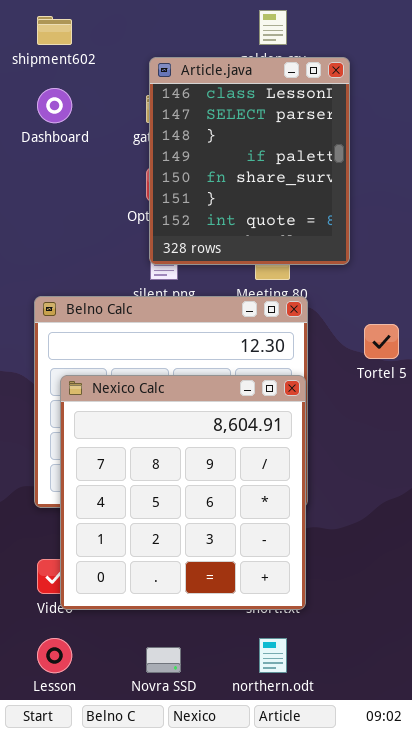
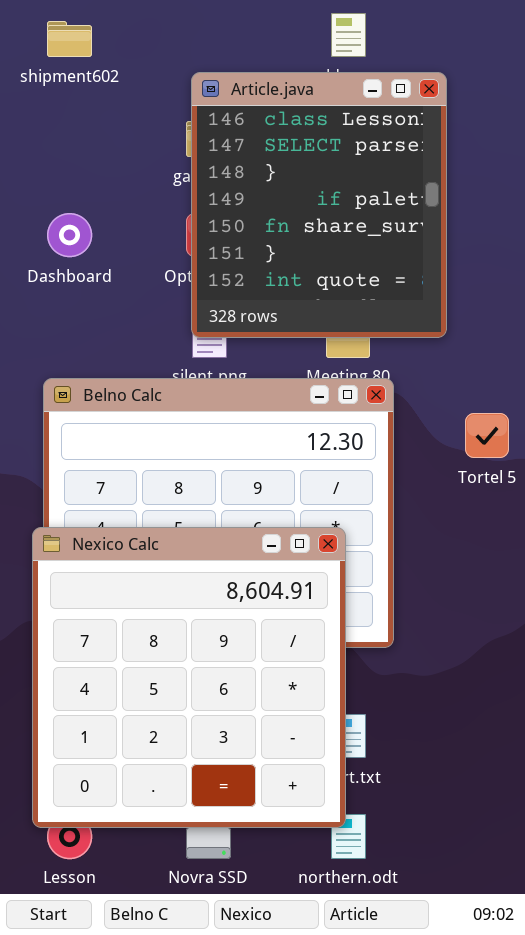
Dashboard: [37,88,72,123] -> [47,213,92,257], moved
Nexico Calc: [60,375,306,610] -> [32,527,346,828], moved

